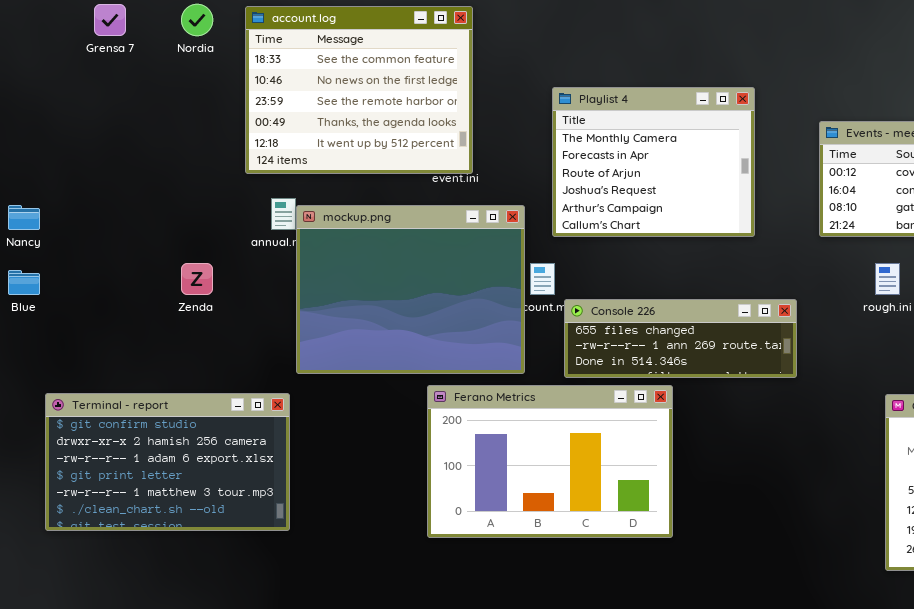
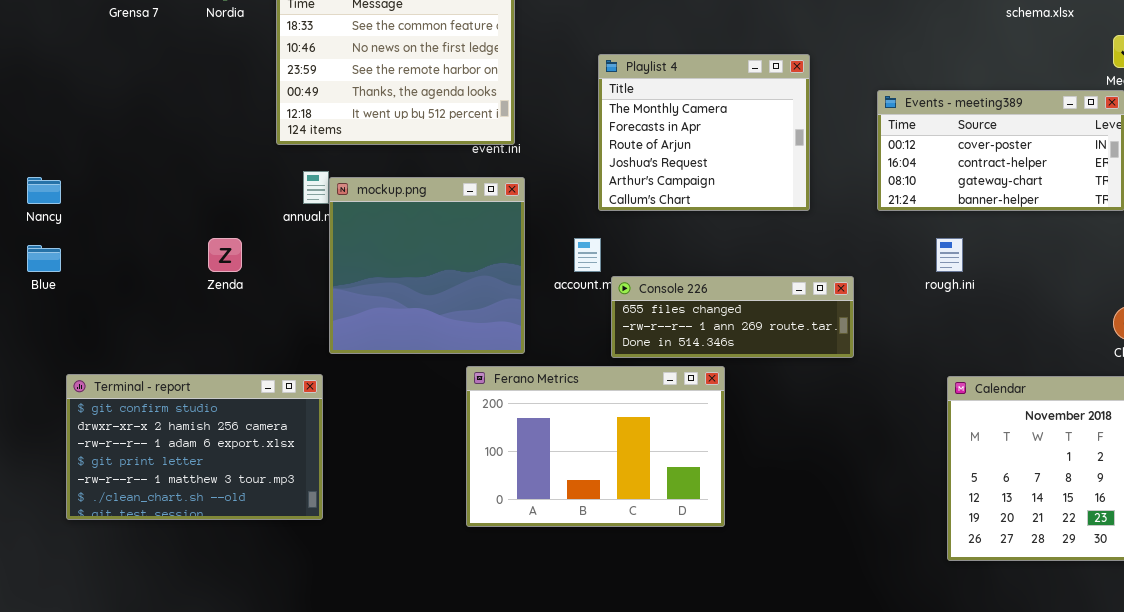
mockup.png: [296,205,525,374] -> [329,177,525,354], resized

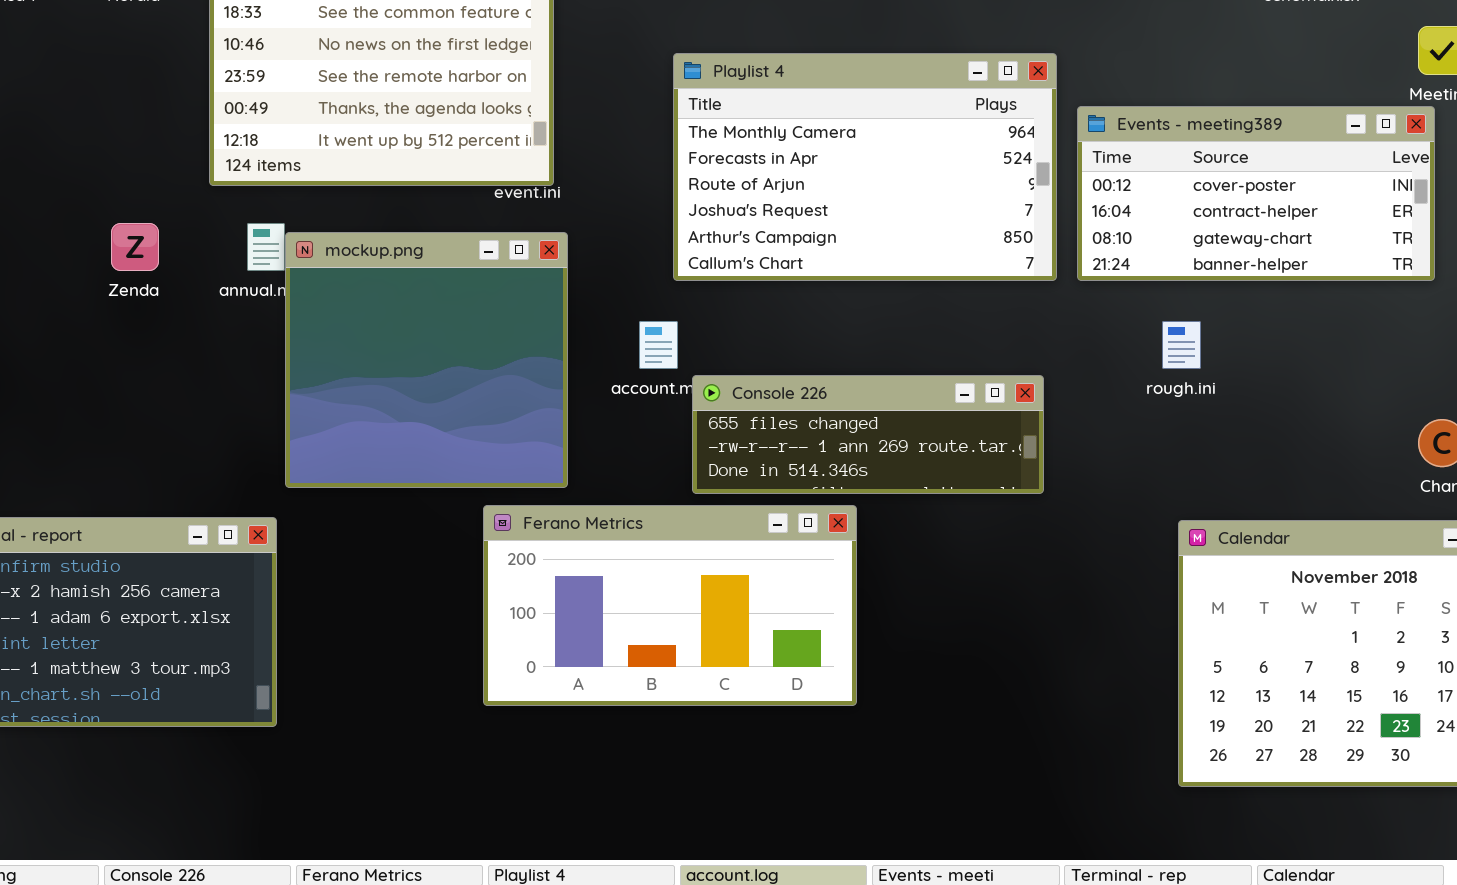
Playlist 4: [598,54,810,211] -> [673,53,1057,281], resized
Zenda: [208,238,242,272] -> [111,223,159,271], moved
Ferano Metrics: [466,366,725,527] -> [483,505,857,706], resized

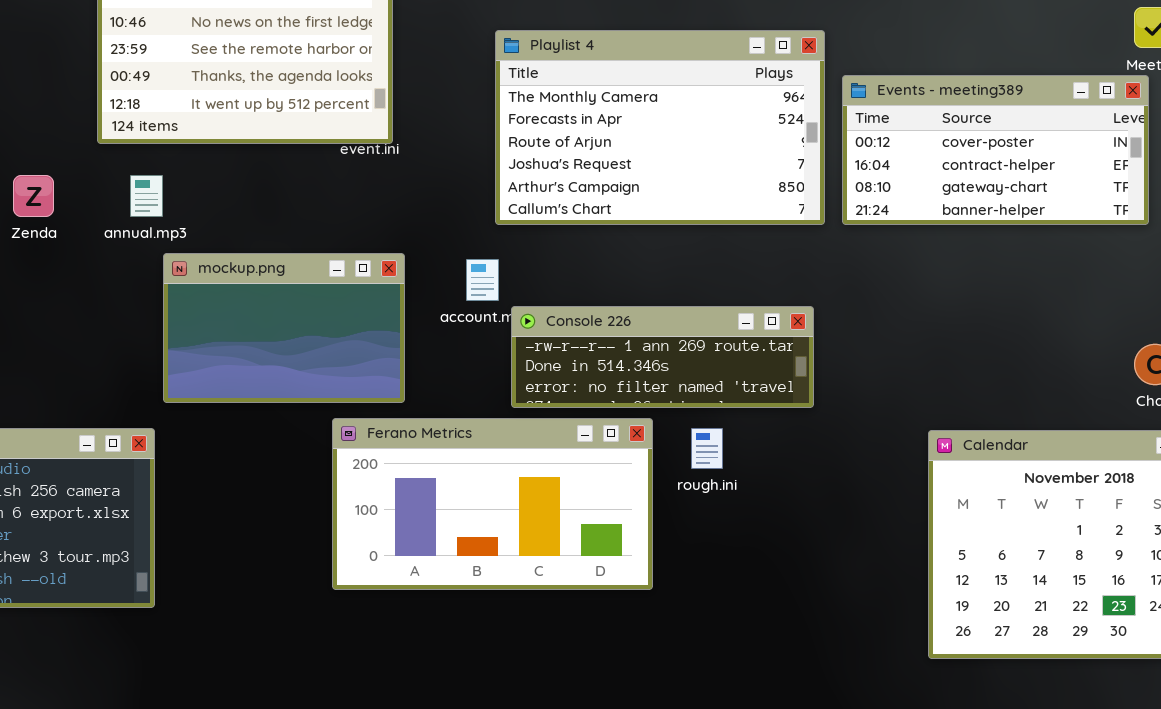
mockup.png: [285,232,568,488] -> [163,253,405,403], resized
rough.ini: [1162,321,1201,369] -> [691,428,723,469], moved
Console 226: [692,375,1044,494] -> [511,306,814,408], scrolled down 1 row

